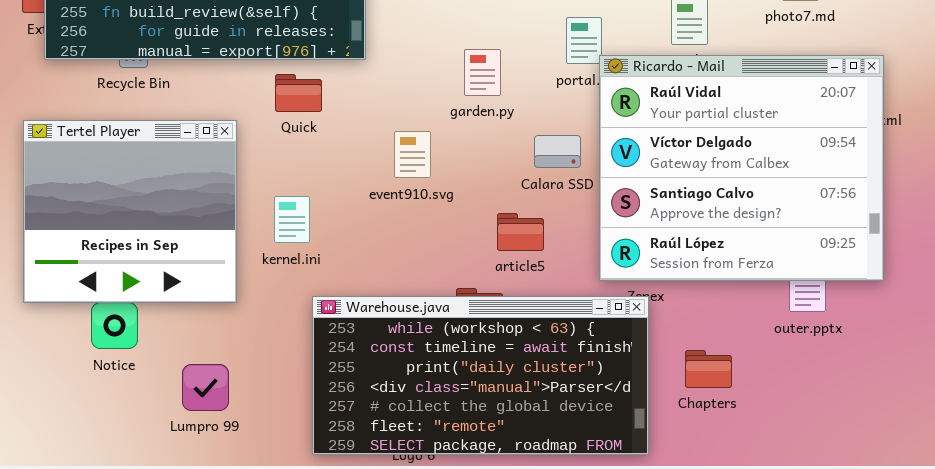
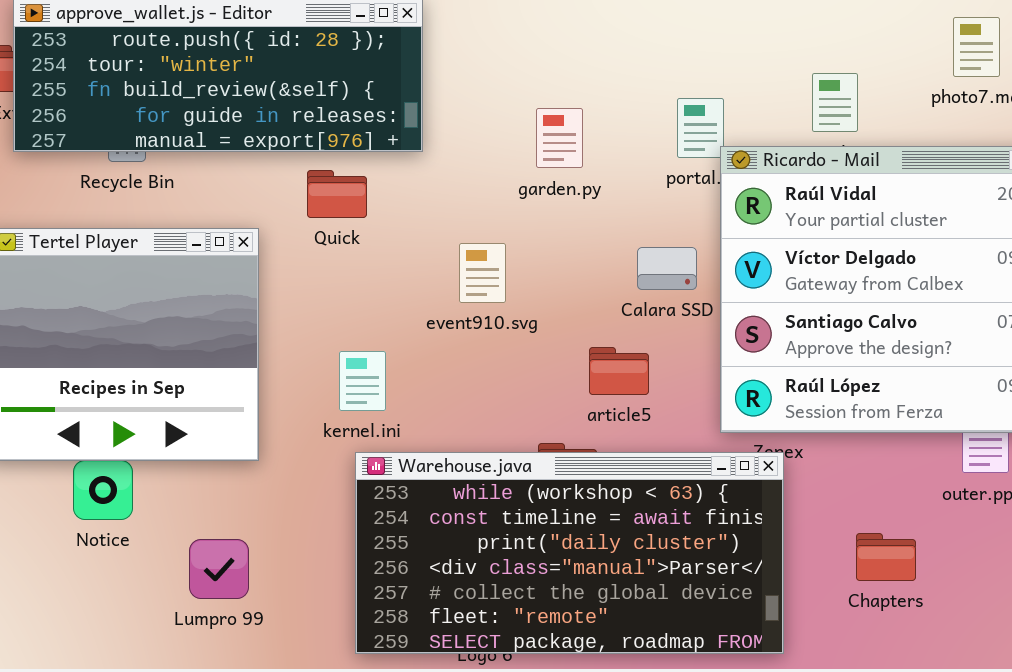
garden.py: [464,49,501,96] -> [536,108,583,168], moved
kernel.ini: [274,196,310,243] -> [339,351,386,411], moved
Chapters: [685,350,732,388] -> [856,533,916,581], moved

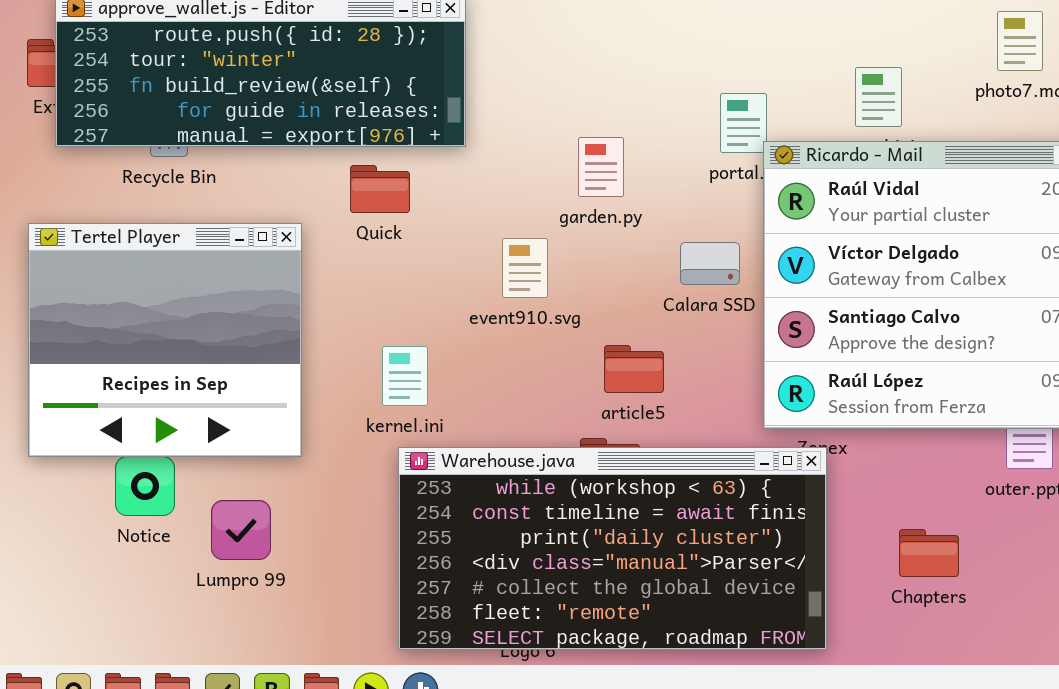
garden.py: [536,108,583,168] -> [578,137,624,197], moved
article5: [589,347,649,395] -> [604,345,664,393], moved
Lumpro 99: [189,539,249,599] -> [211,500,271,560], moved

